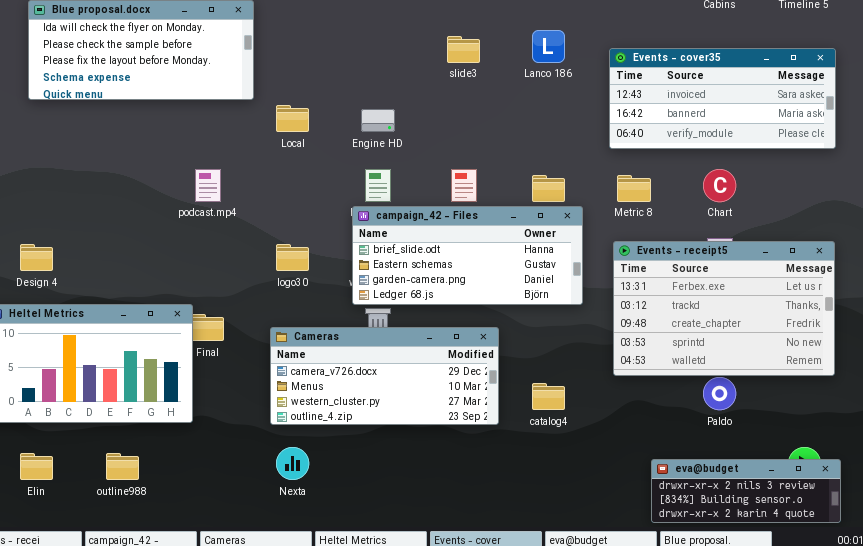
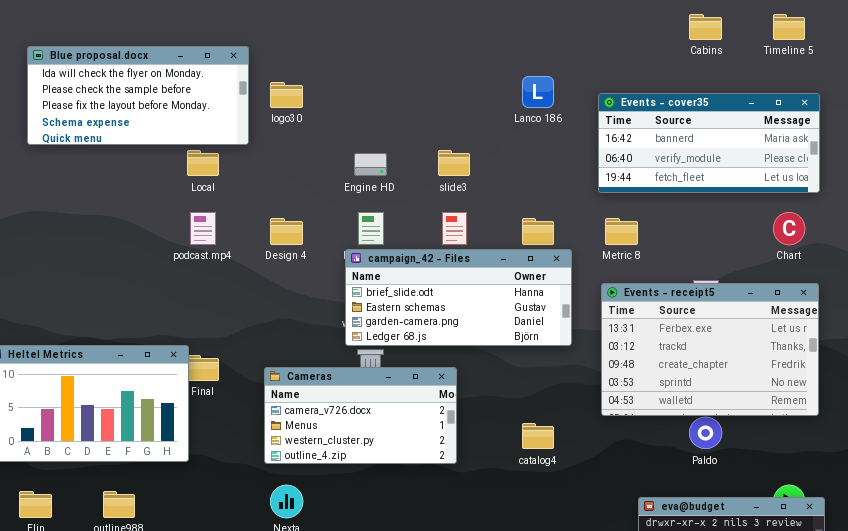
slide3: [447,36,480,63] -> [438,150,470,176], moved
Events - cover35: [609,48,836,149] -> [598,93,820,193], scrolled down 1 row
Local: [276,105,309,132] -> [187,150,219,176], moved
Chart: [703,169,736,202] -> [773,212,805,245], moved
Design 4: [20,244,53,271] -> [270,218,303,245], moved
logo30: [276,244,309,271] -> [270,82,303,108], moved
Cameras: [270,327,499,425] -> [264,367,457,464], resized

